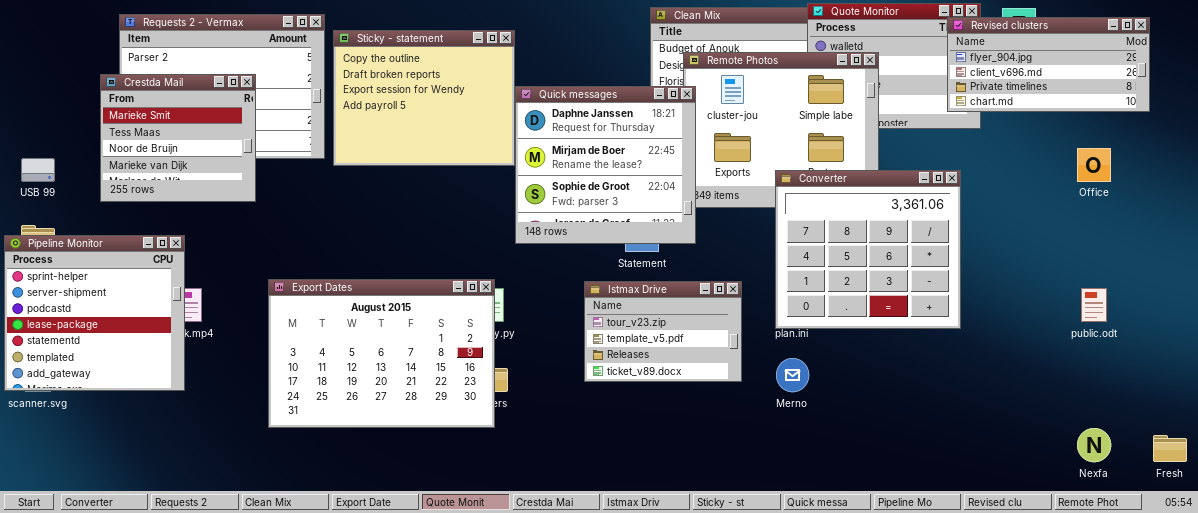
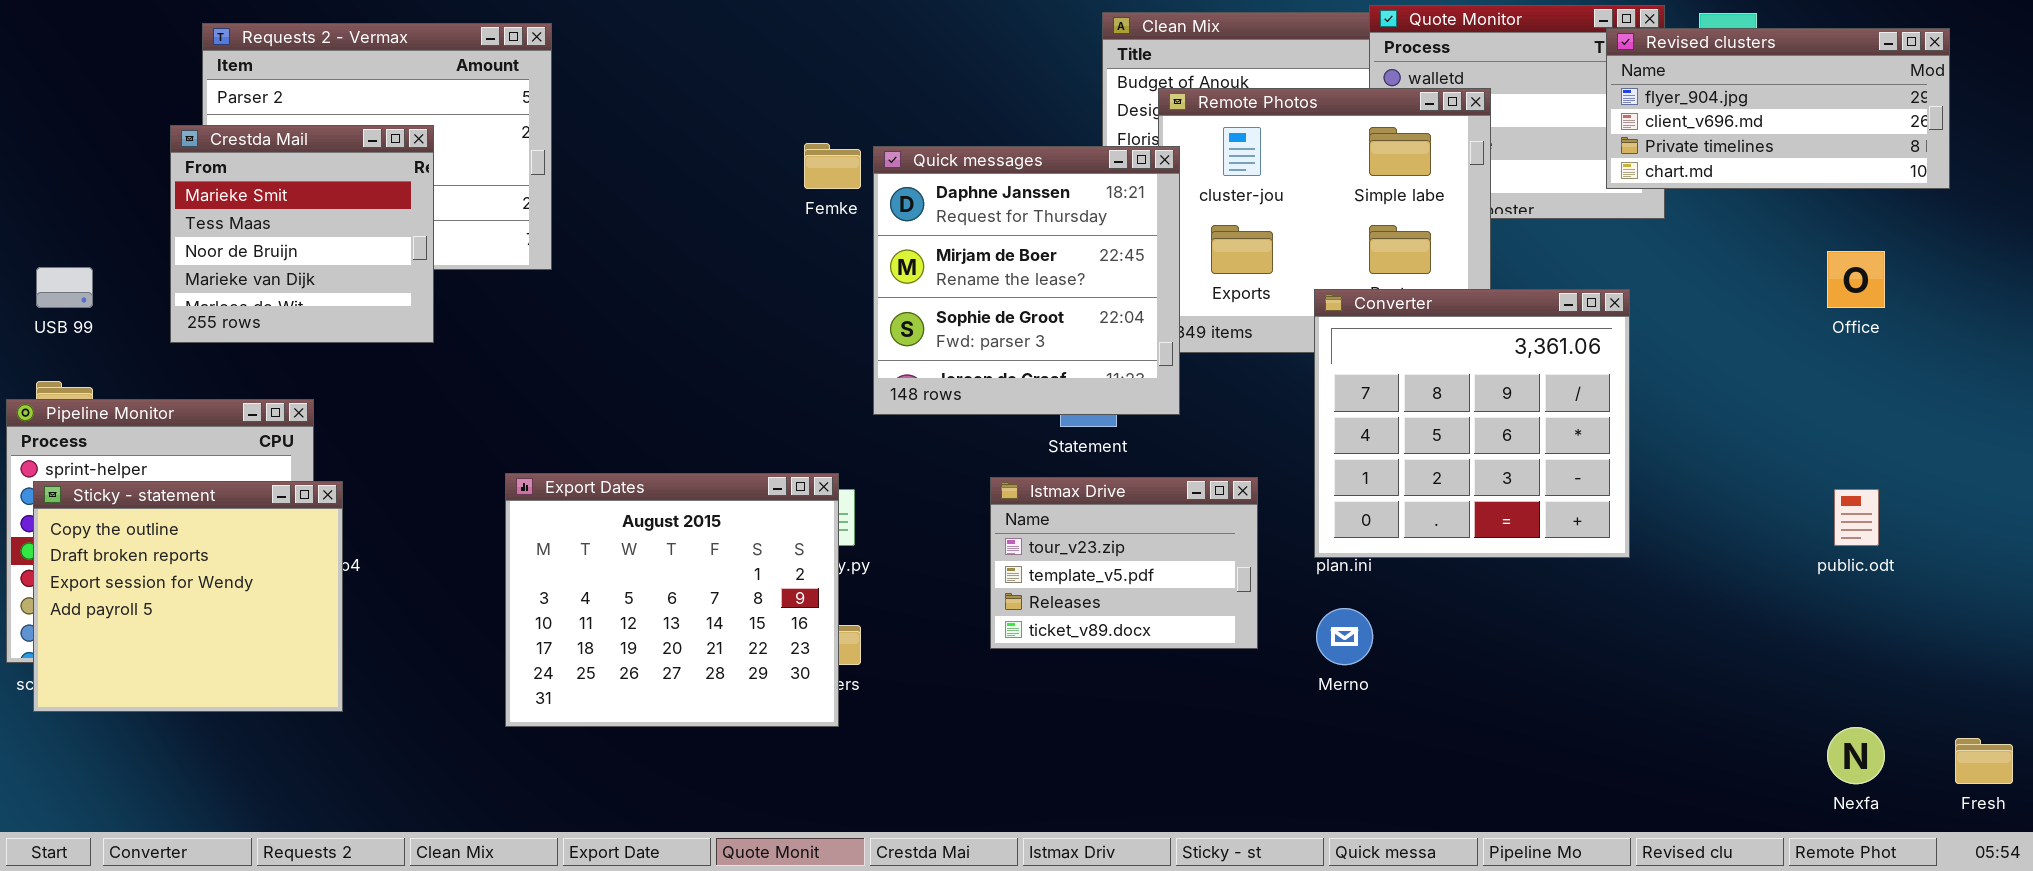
Sticky - statement: [333,30,515,166] -> [33,481,343,712], moved
Export Dates: [268,279,495,428] -> [505,473,839,727], resized

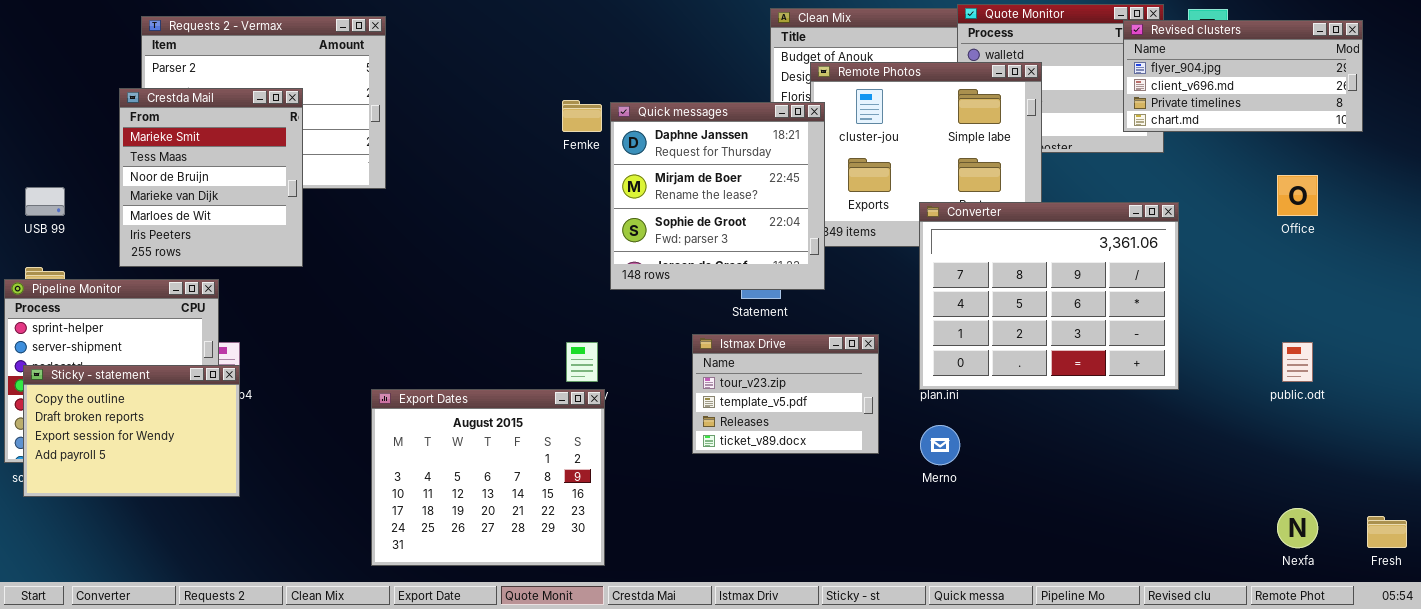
Crestda Mail: [170,125,434,343] -> [119,88,303,267], resized
Converter: [1314,289,1630,558] -> [919,202,1179,390], resized
Export Dates: [505,473,839,727] -> [371,389,605,566], moved
Sticky - statement: [33,481,343,712] -> [23,365,240,497], resized

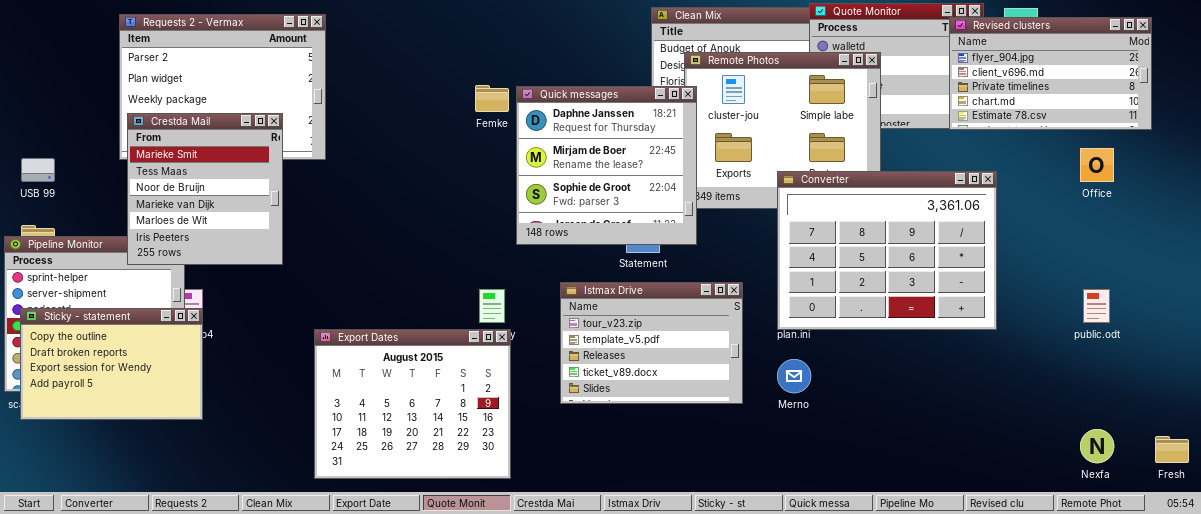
Revised clusters: [1123,20,1363,132] -> [949,17,1152,130], resized
Crestda Mail: [119,88,303,267] -> [127,113,283,265], moved
Istmax Drive: [692,334,879,454] -> [560,282,743,404], resized

